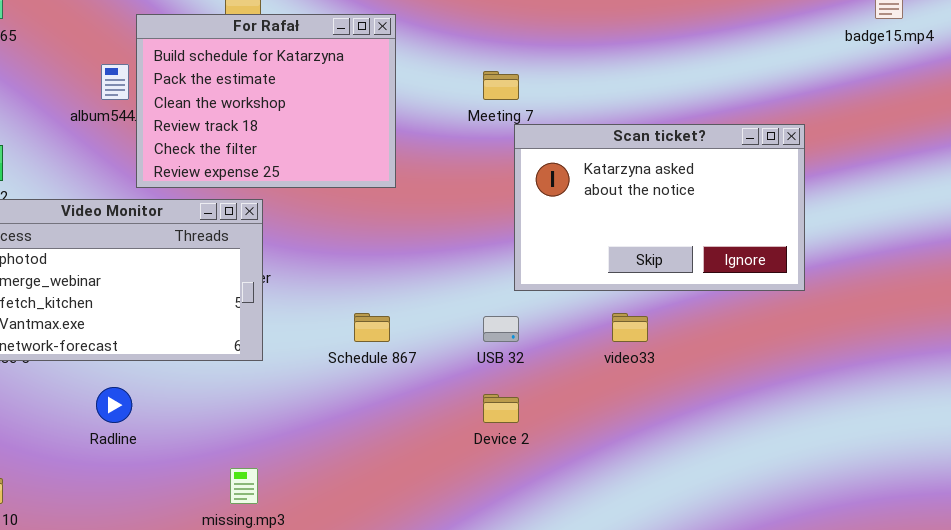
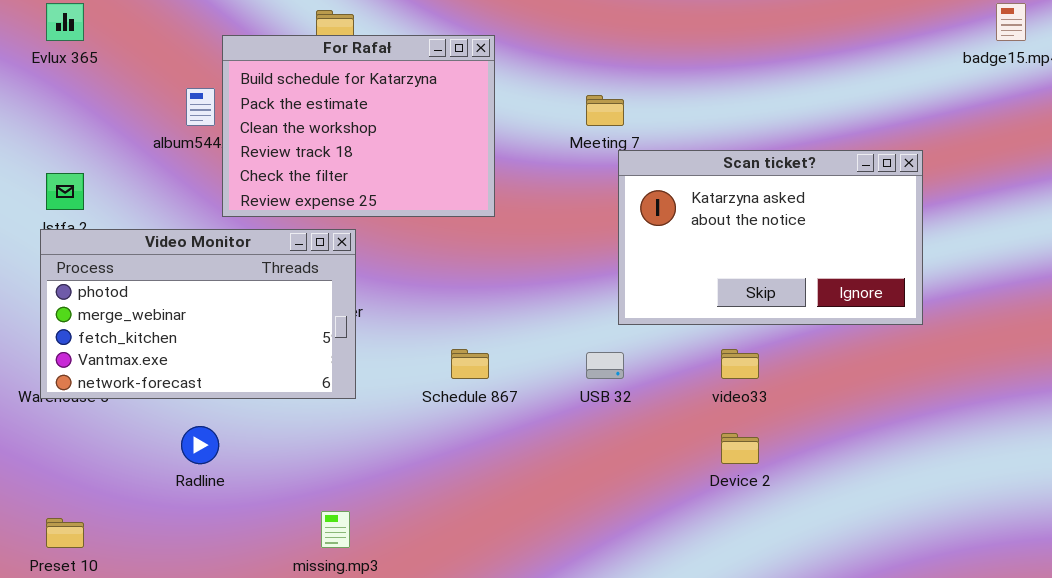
Device 2: [483,394,519,423] -> [721,433,759,464], moved

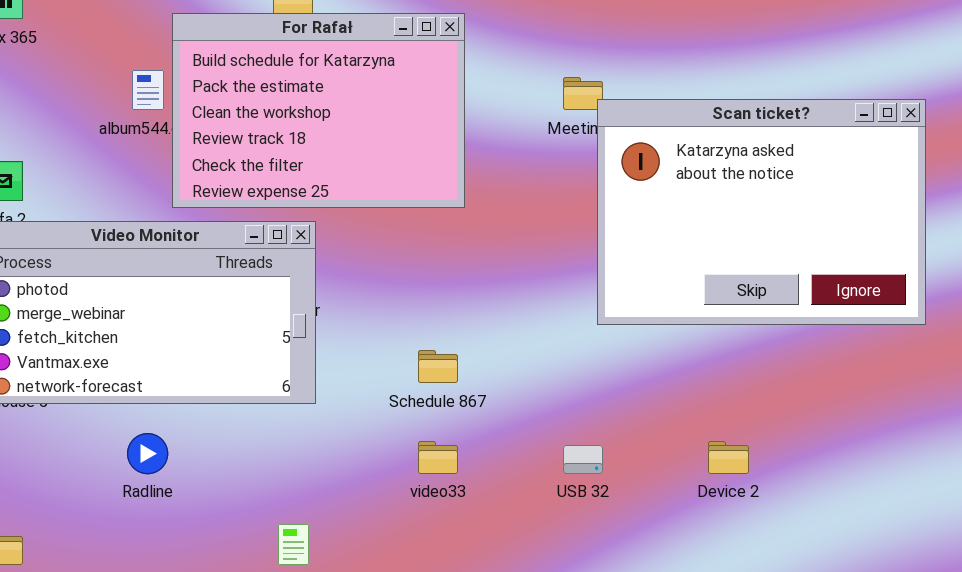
Scan ticket?: [618,150,923,325] -> [597,99,926,325], resized
video33: [721,349,759,379] -> [418,441,458,474], moved
USB 32: [586,352,624,379] -> [563,445,603,474], moved

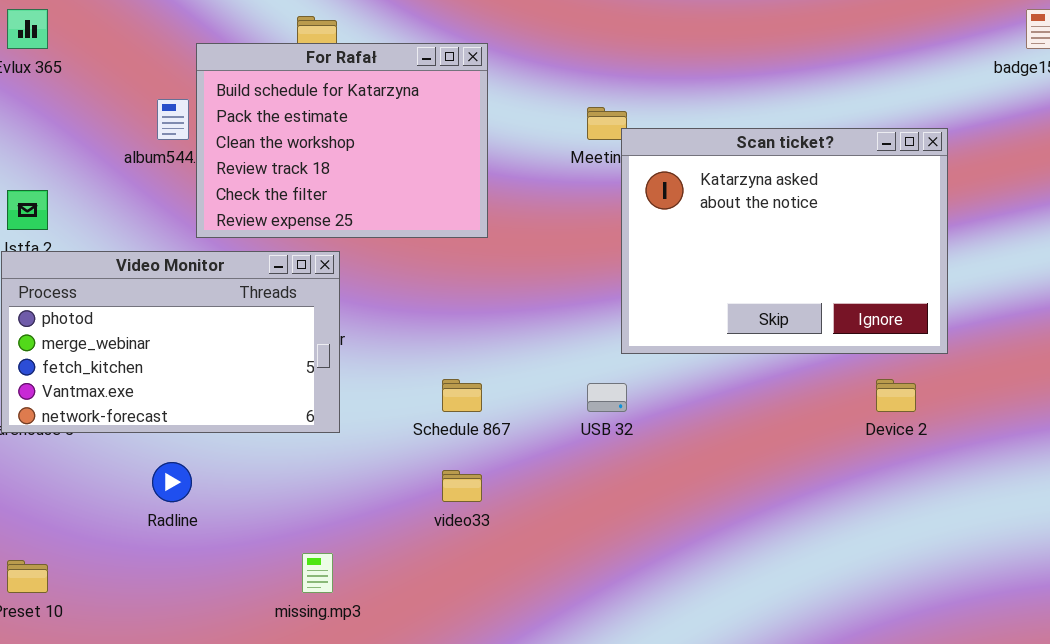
Device 2: [708,441,749,474] -> [876,379,916,412], moved
USB 32: [563,445,603,474] -> [587,383,627,412], moved

